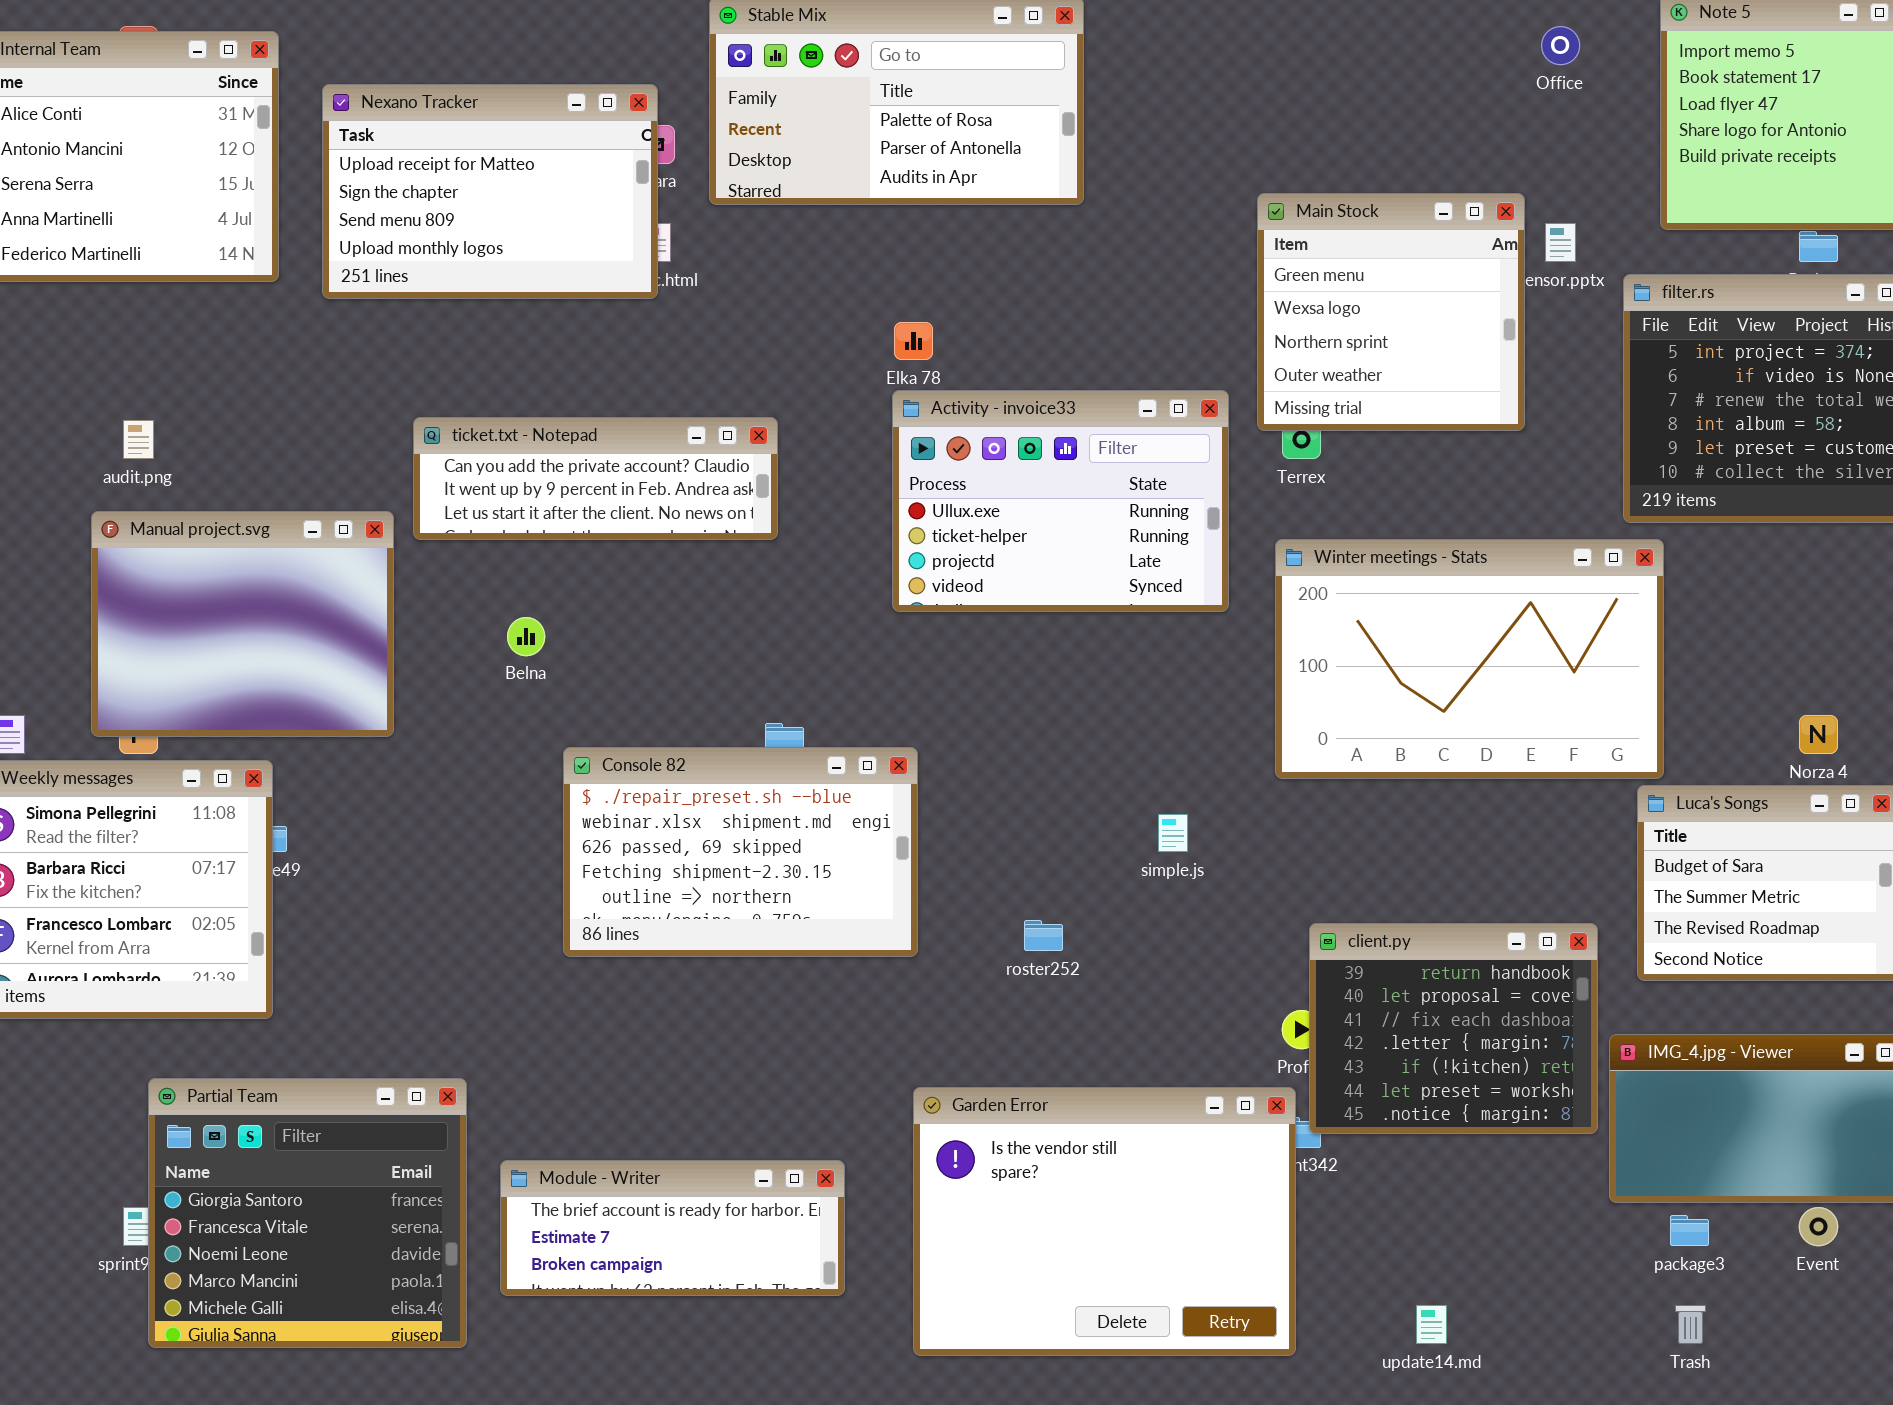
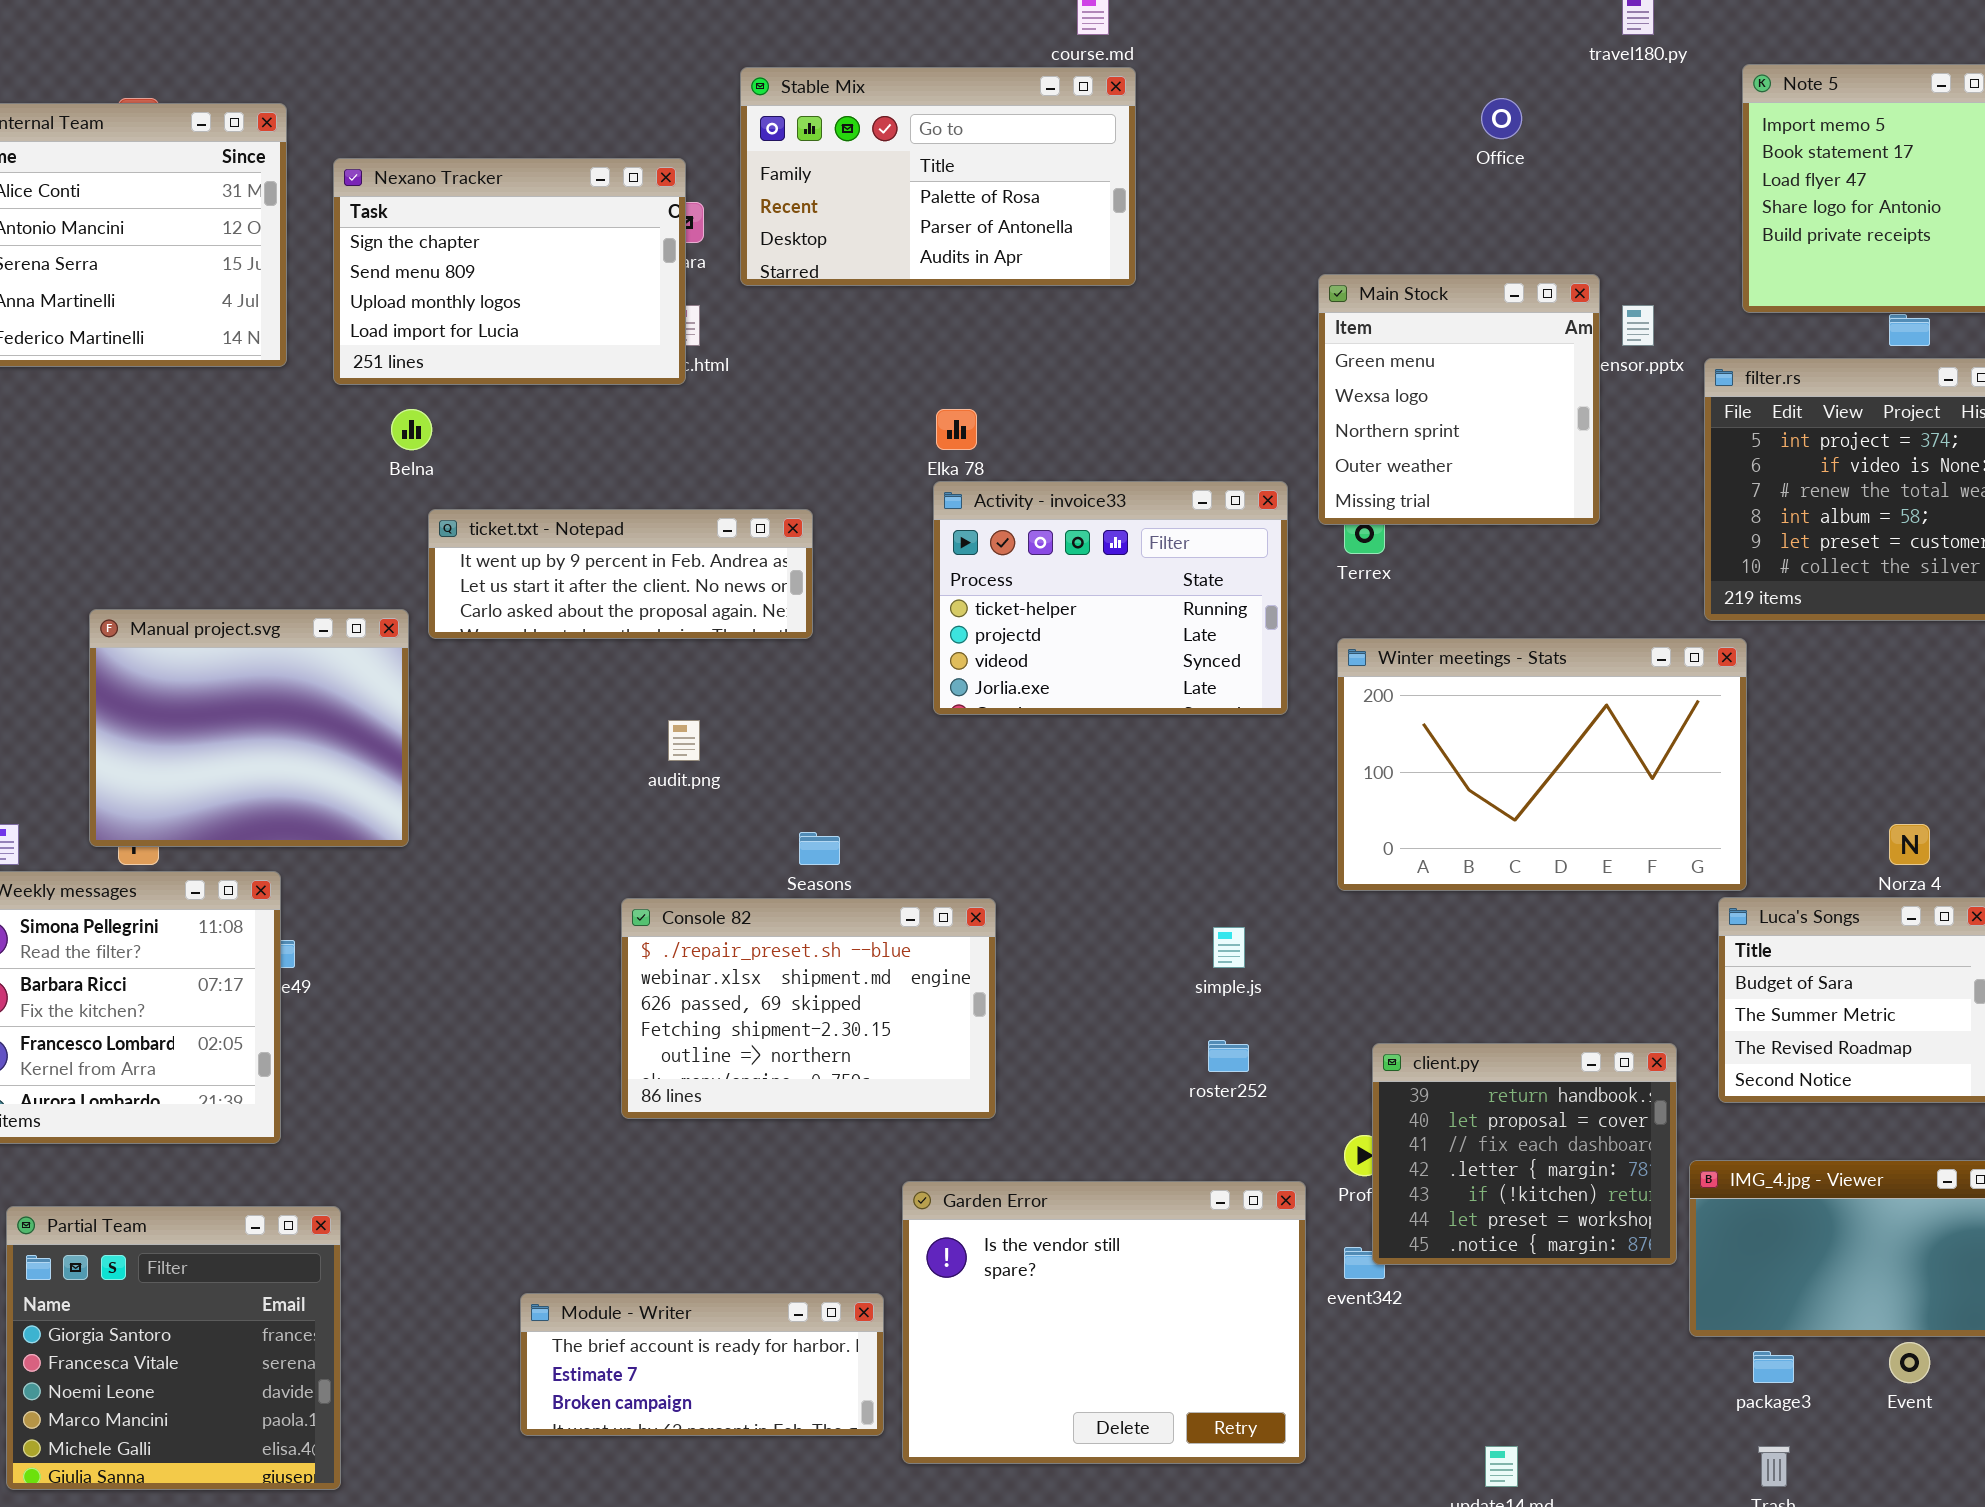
Office: [1541,26,1580,65] -> [1481,98,1522,139], moved
Nexano Tracker: [322,84,658,299] -> [333,158,686,385], scrolled down 1 row
Activity - invoice33: [892,390,1229,612] -> [933,481,1288,715], scrolled down 1 row
ticket.txt - Notepad: [413,417,778,540] -> [428,509,813,639], scrolled down 1 row
audit.png: [123,420,154,459] -> [668,720,700,761], moved
Belna: [507,617,545,656] -> [391,409,432,450], moved
Console 82: [563,747,918,957] -> [621,898,996,1119], moved
roster252: [1024,920,1063,951] -> [1208,1040,1249,1072], moved
Partial Team: [148,1078,467,1348] -> [6,1206,341,1490], moved
Garden Error: [913,1087,1296,1356] -> [902,1181,1306,1464], moved

